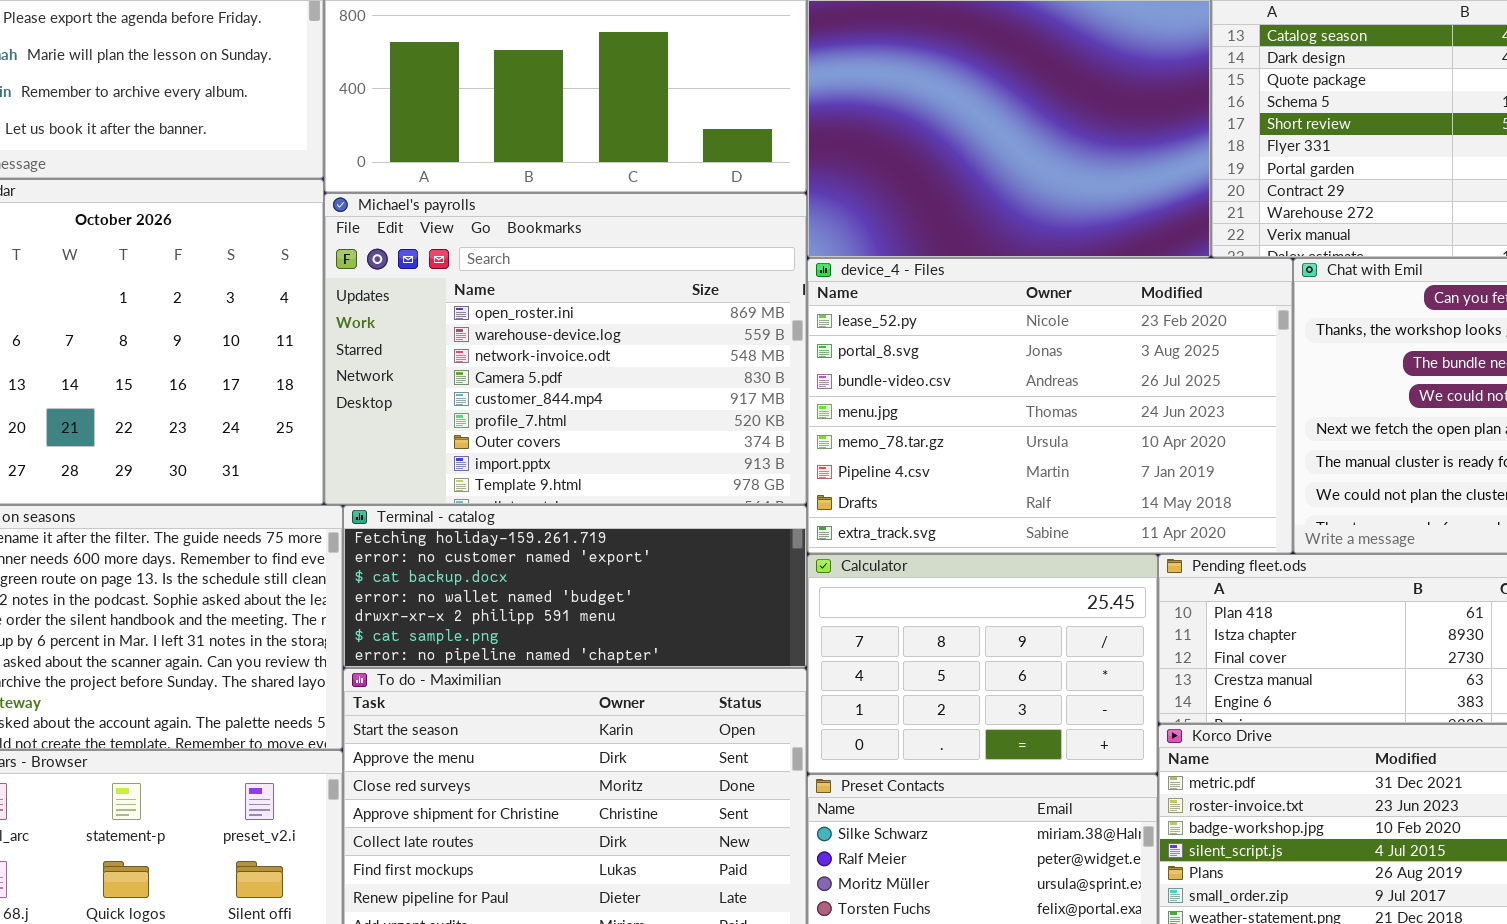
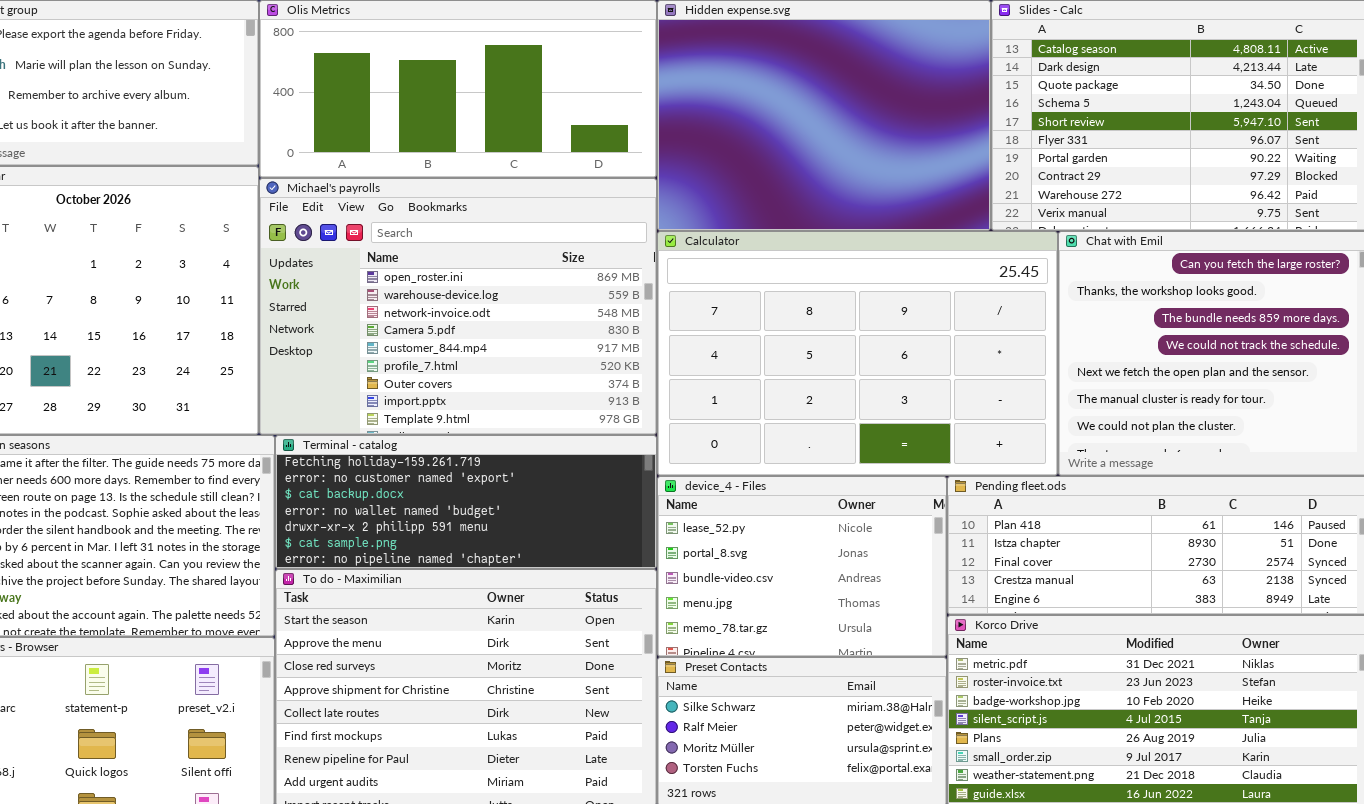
device_4 - Files: [807,258,1293,554] -> [657,476,947,657], moved, resized
Calculator: [807,554,1158,774] -> [657,231,1058,476], moved, resized

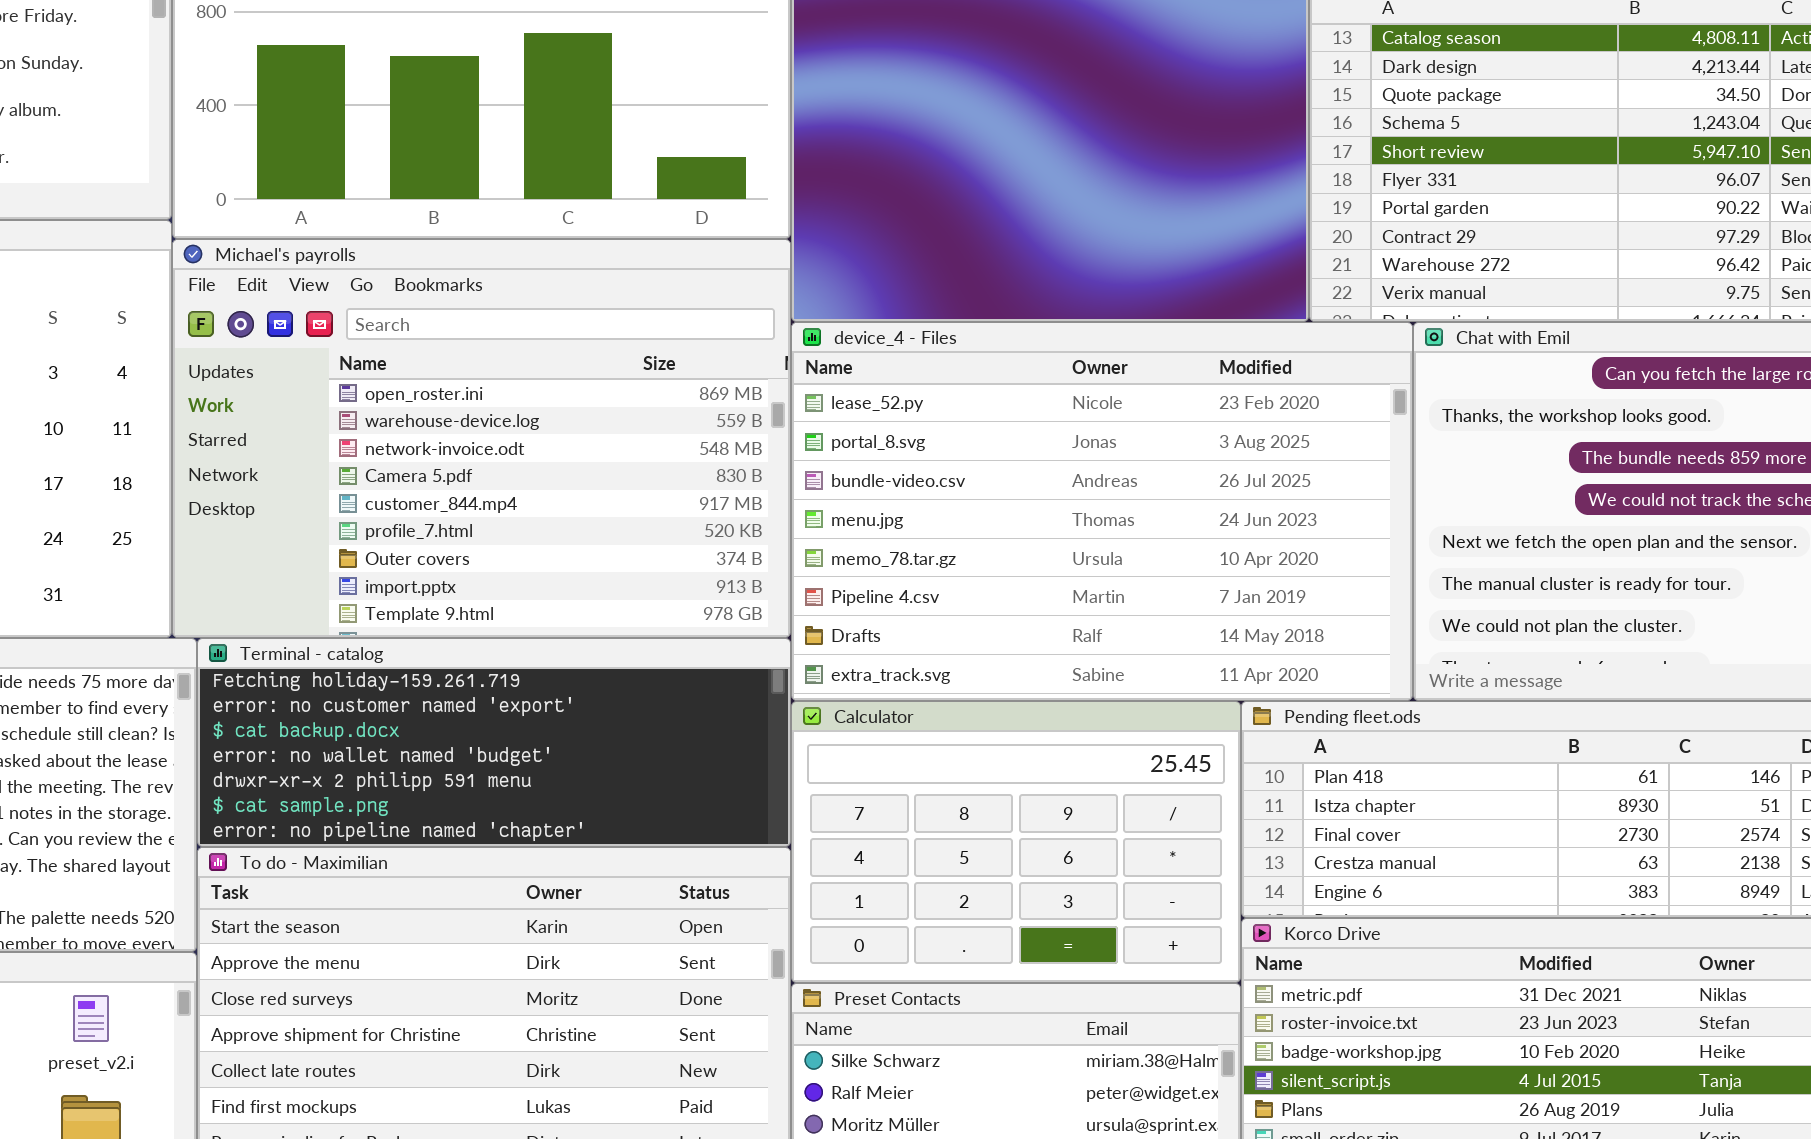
Calculator: [657,231,1058,476] -> [791,701,1241,983], moved, resized
device_4 - Files: [657,476,947,657] -> [791,322,1413,701], moved, resized

